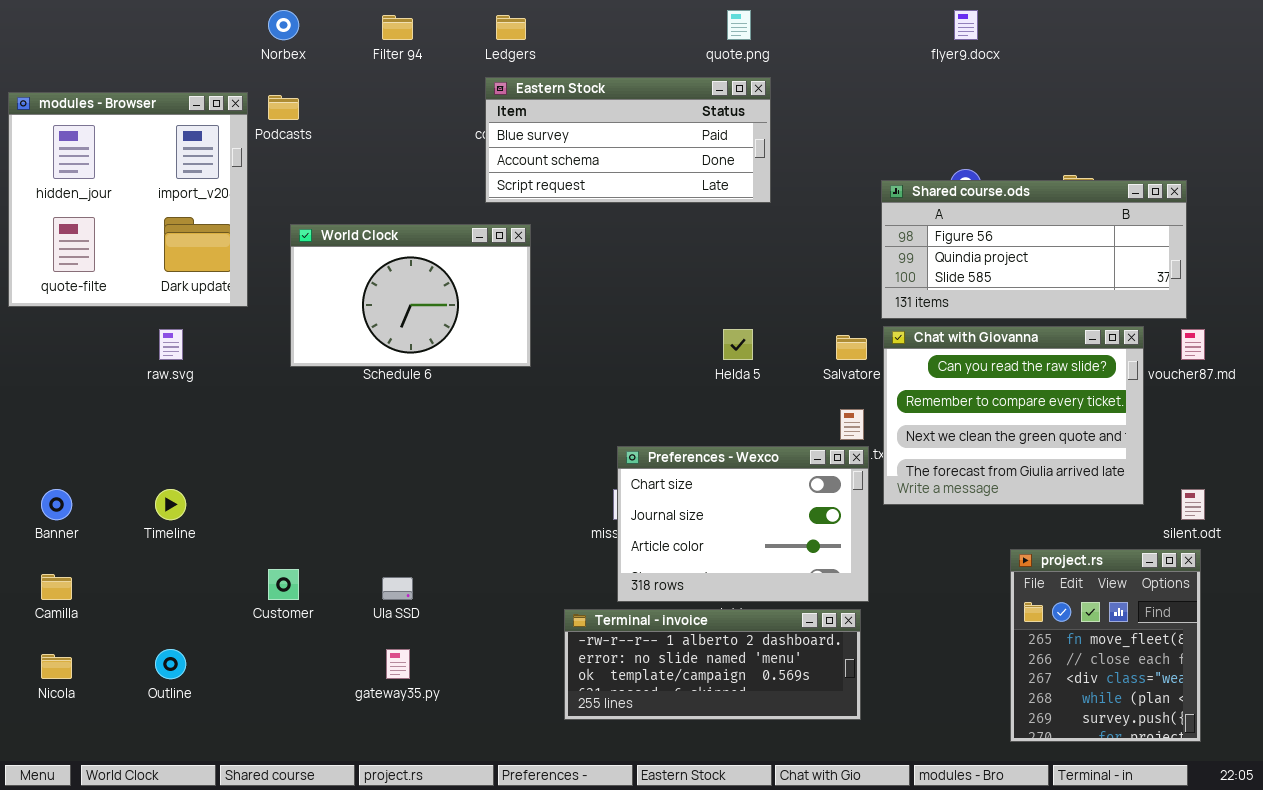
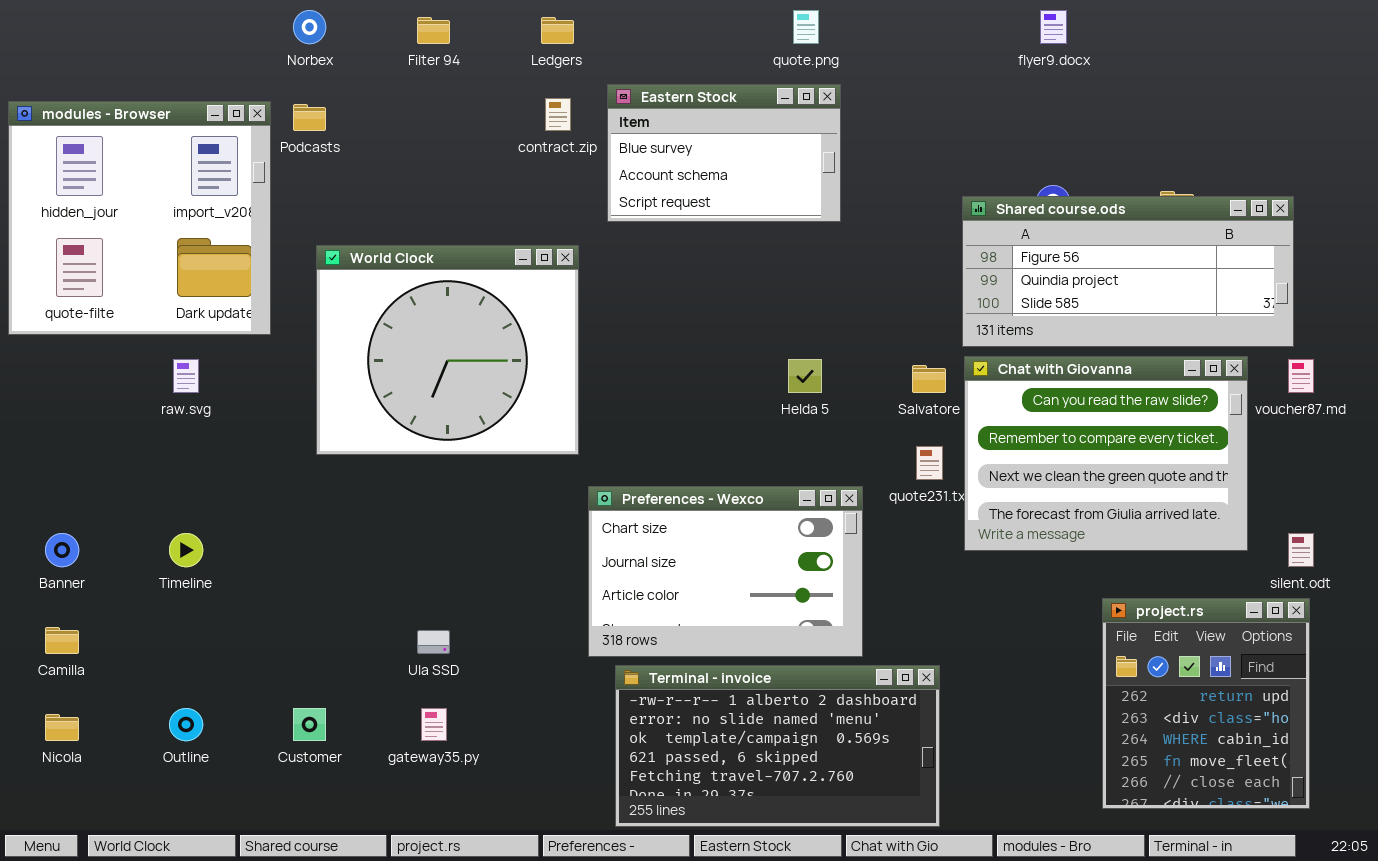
Eastern Stock: [485,77,771,203] -> [607,84,841,222], resized
World Clock: [290,224,531,367] -> [316,245,579,455], resized
Preferences - Wexco: [617,446,869,602] -> [588,486,863,657], moved
project.rs: [1010,549,1201,742] -> [1102,598,1310,809], scrolled up 3 rows
Customer: [268,569,299,600] -> [293,708,326,741], moved
Terminal - invoice: [564,609,861,720] -> [615,665,940,827], resized

